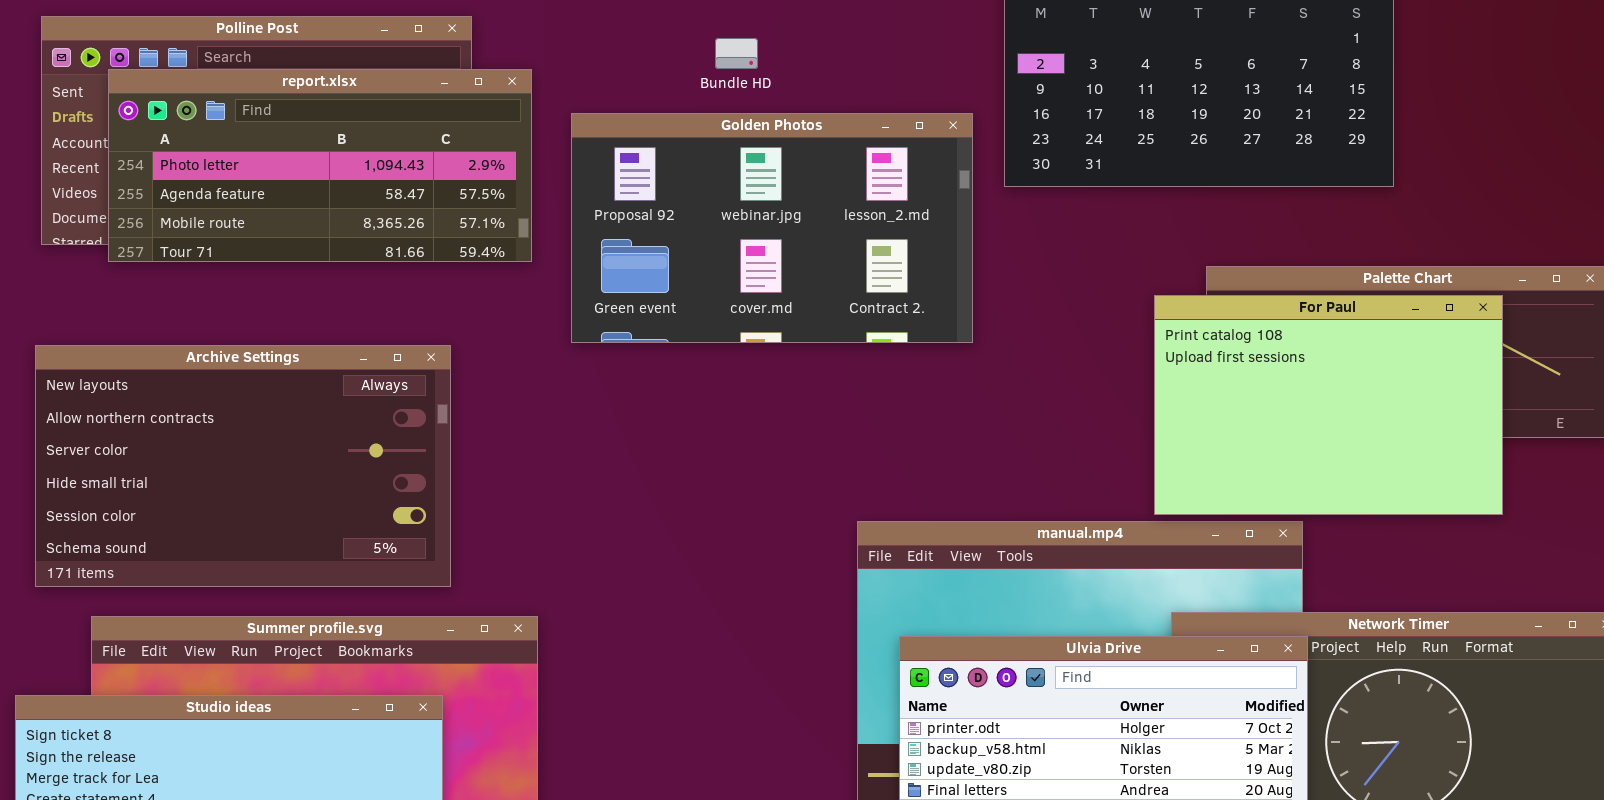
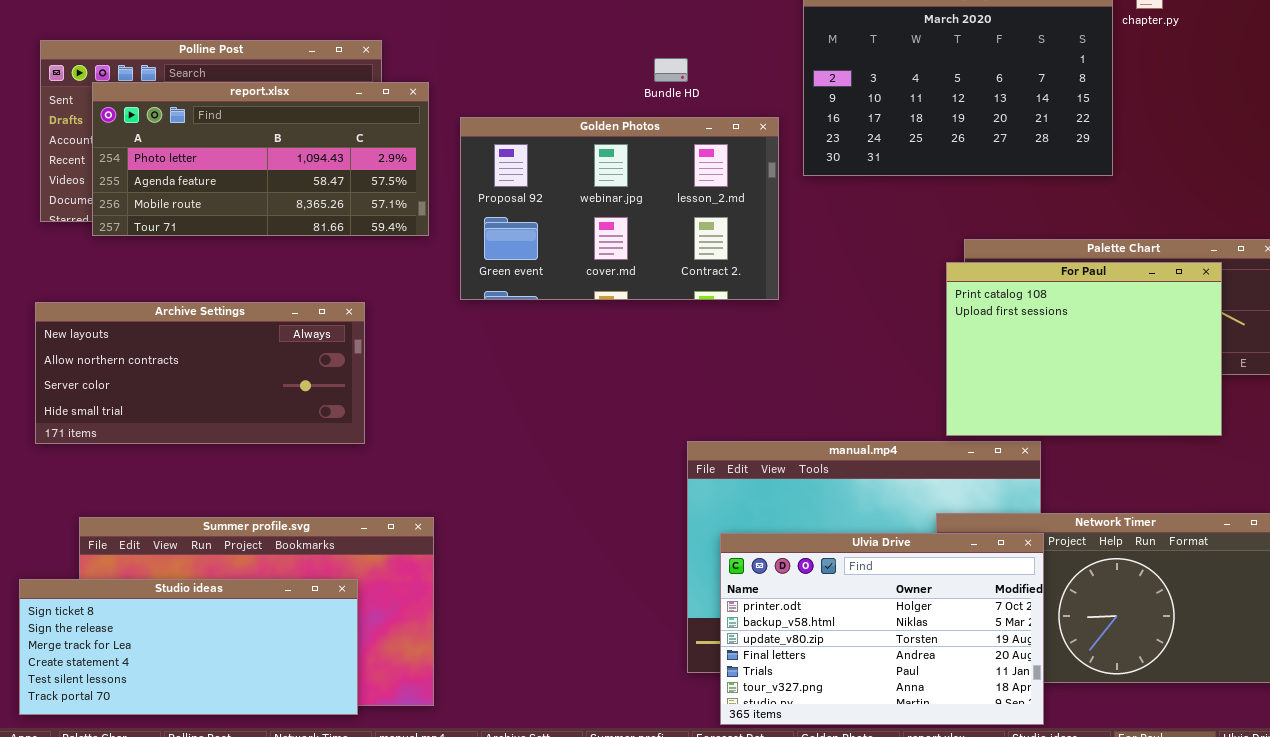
Bundle HD: [715,38,758,69] -> [654,58,688,82], moved
For Paul: [1154,295,1503,515] -> [946,262,1222,436], moved
Archive Settings: [35,345,451,587] -> [35,302,365,444], resized

